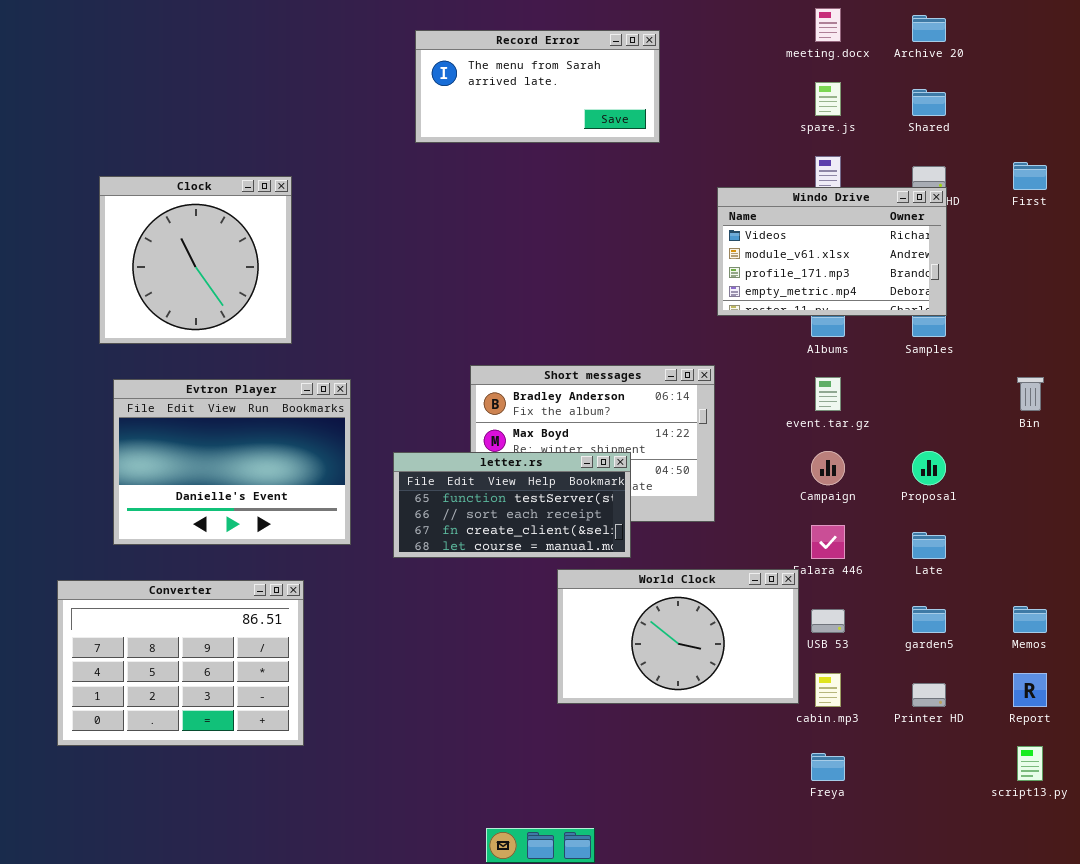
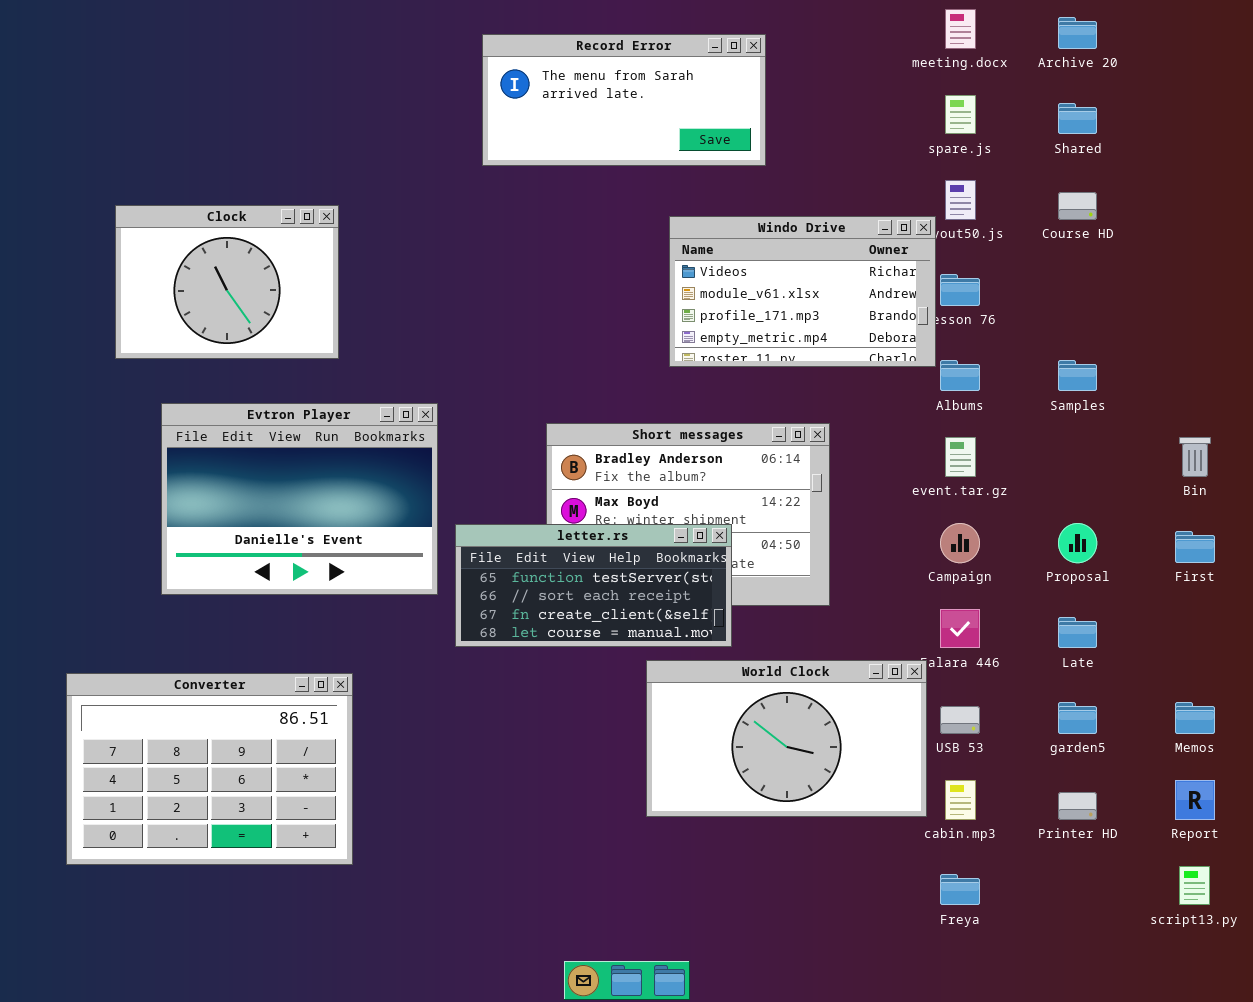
First: [1013,162,1047,190] -> [1175,531,1215,563], moved
Clock: [99,176,292,344] -> [115,205,339,359], resized
Windo Drive: [717,187,947,316] -> [669,216,936,367], moved
Evtron Player: [113,379,351,545] -> [161,403,438,595], moved

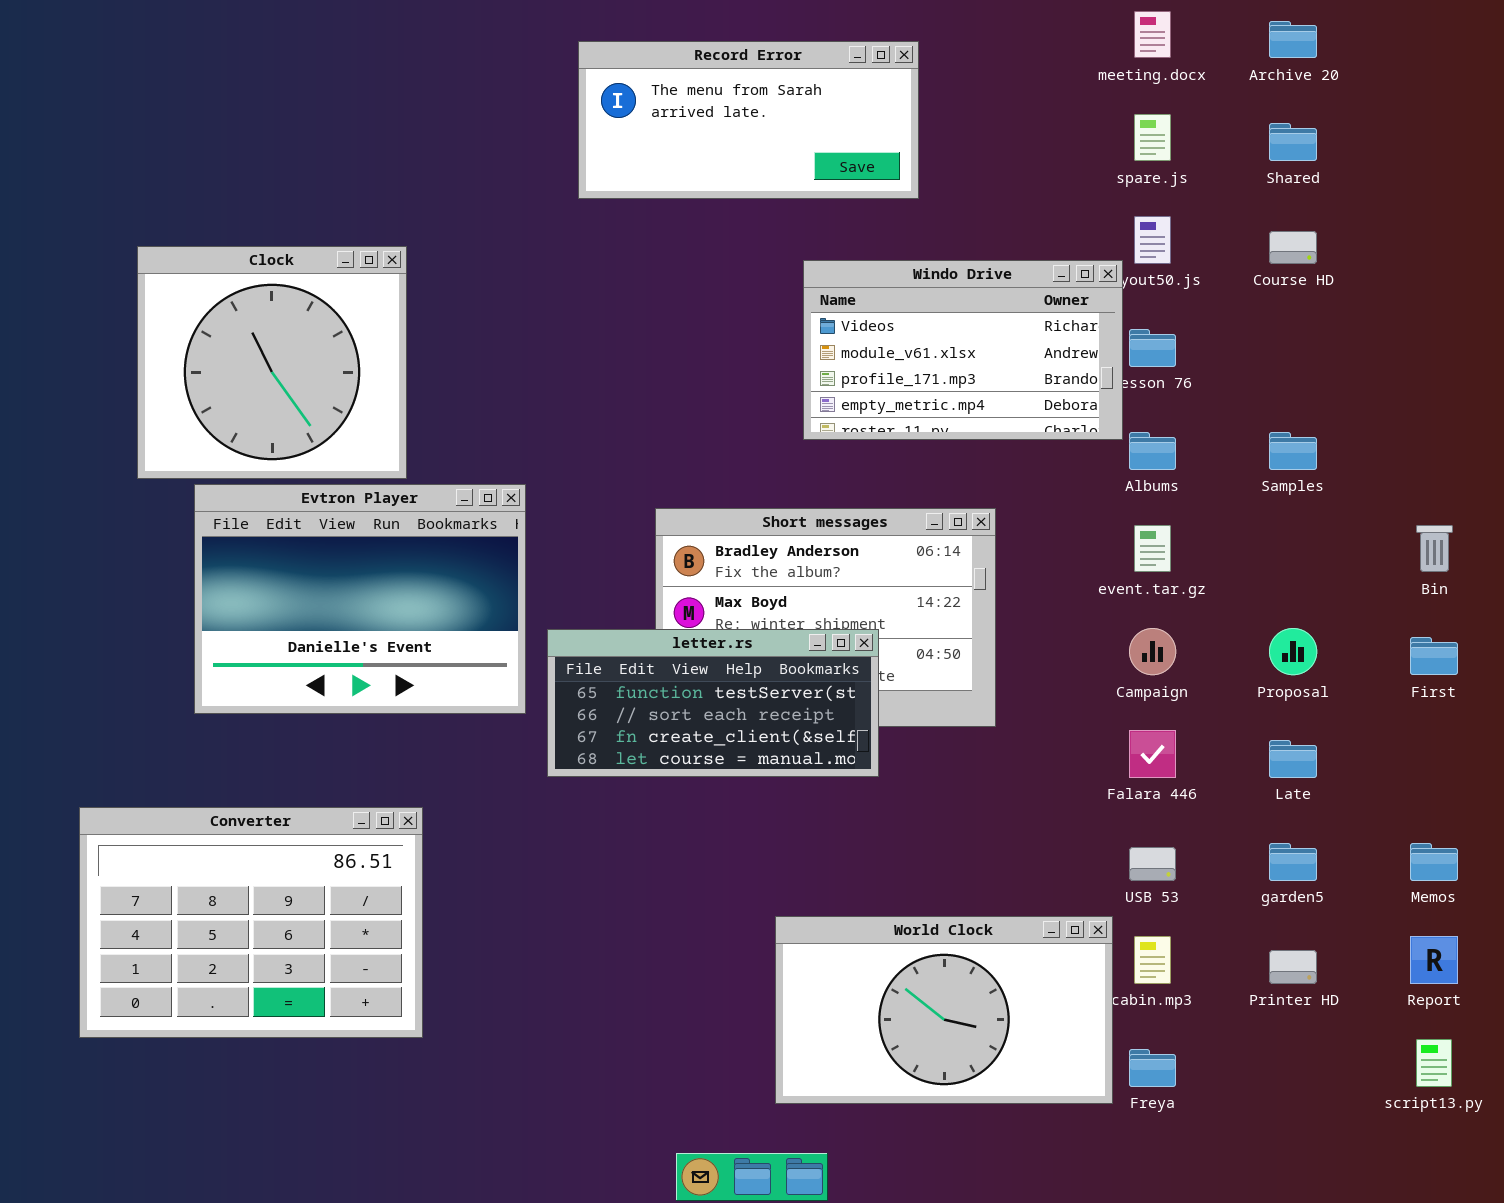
Clock: [115,205,339,359] -> [137,246,407,479], resized
World Clock: [646,660,927,817] -> [775,916,1113,1104], moved

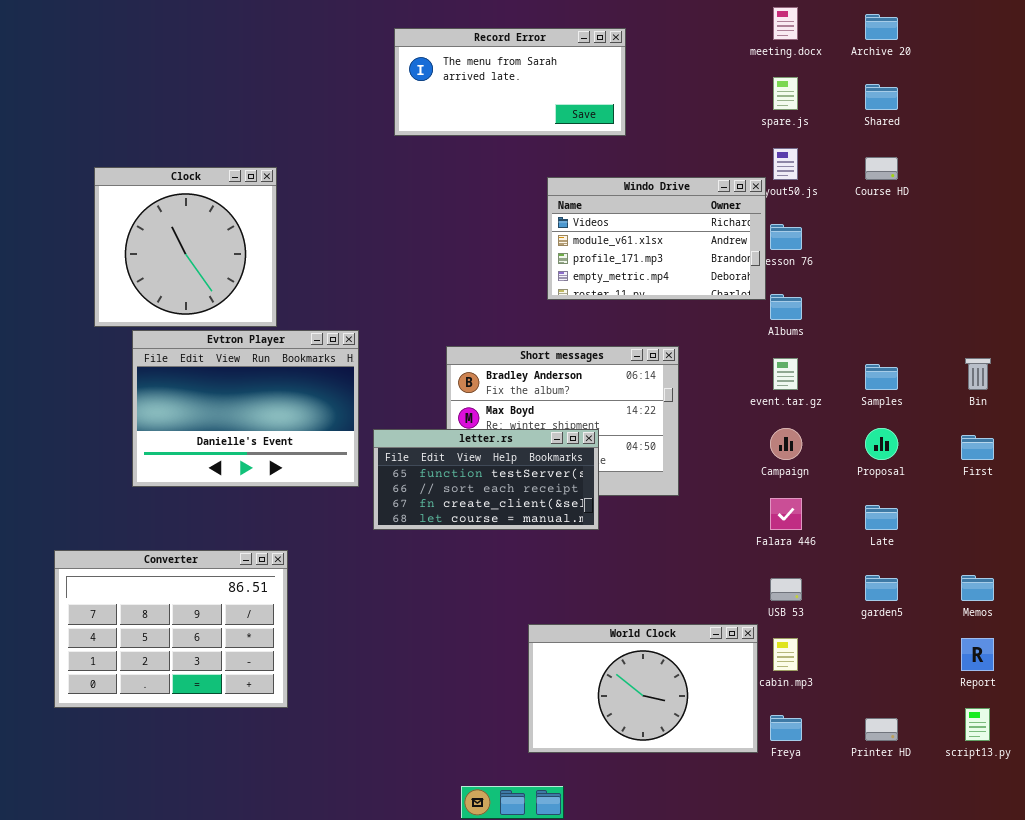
Samples: [1269,432,1317,470] -> [865,364,898,390], moved
Printer HD: [1269,950,1317,984] -> [865,718,898,741], moved

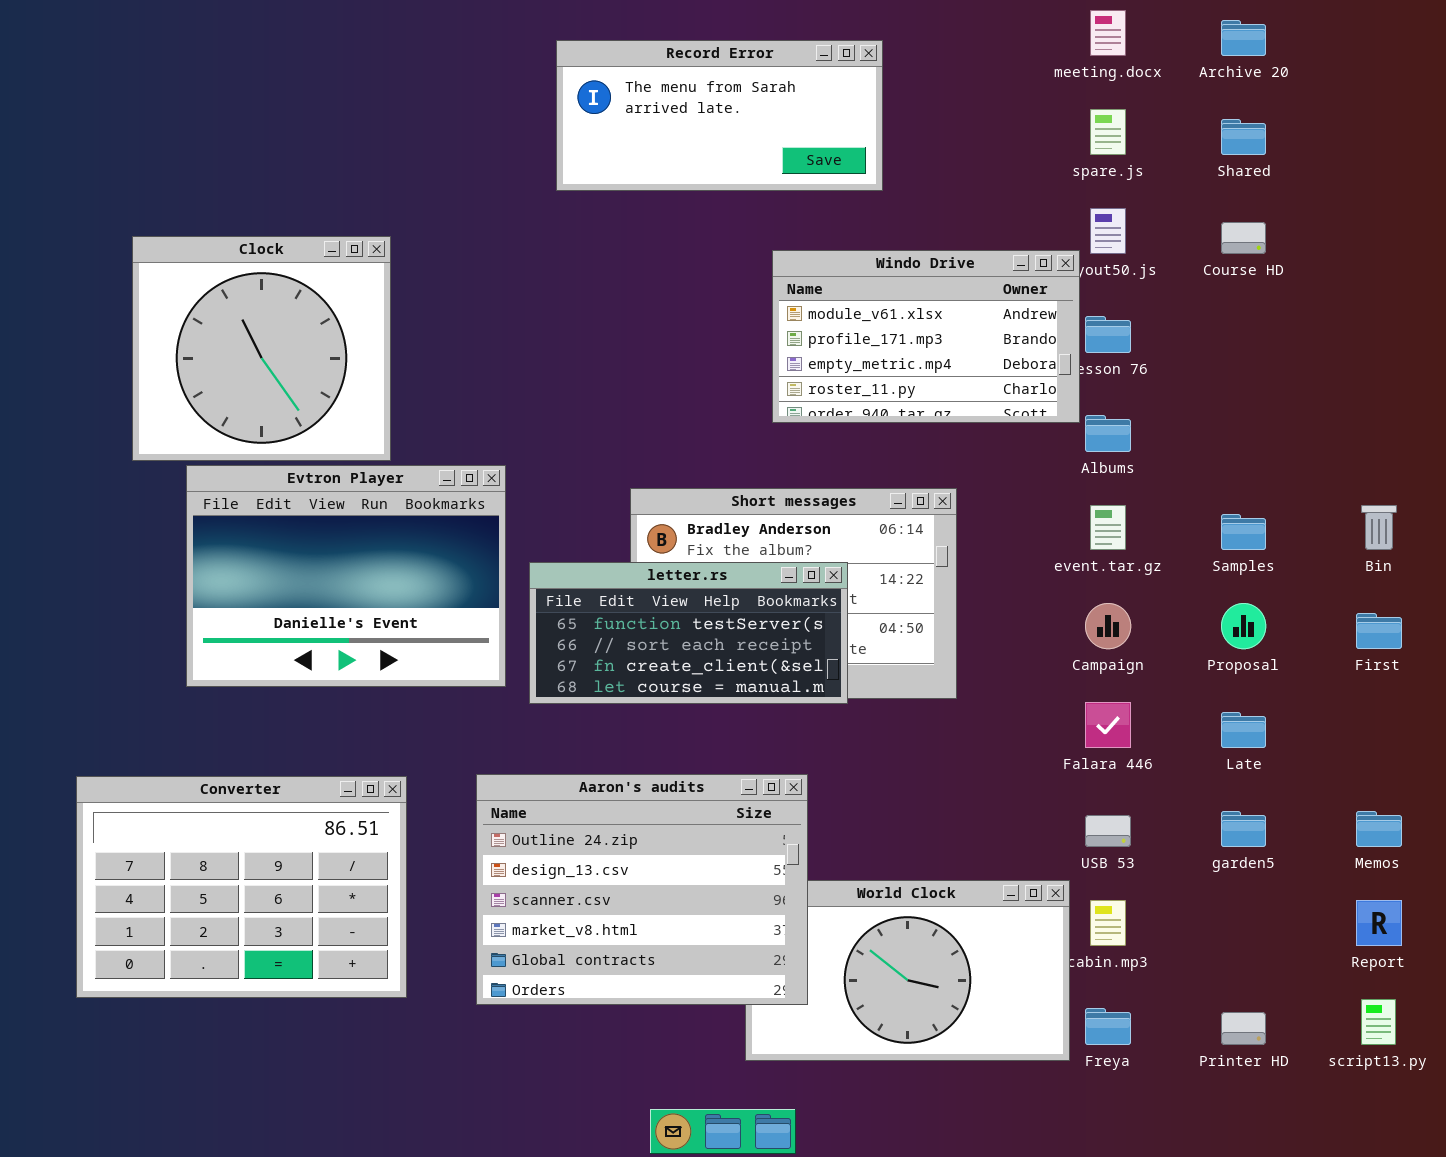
Windo Drive: [547,177,766,300] -> [772,250,1080,423], scrolled down 1 row
letter.rs: [373,429,599,530] -> [529,562,848,704], moved
Aaron's audits: none -> [476,774,808,1005], opened

